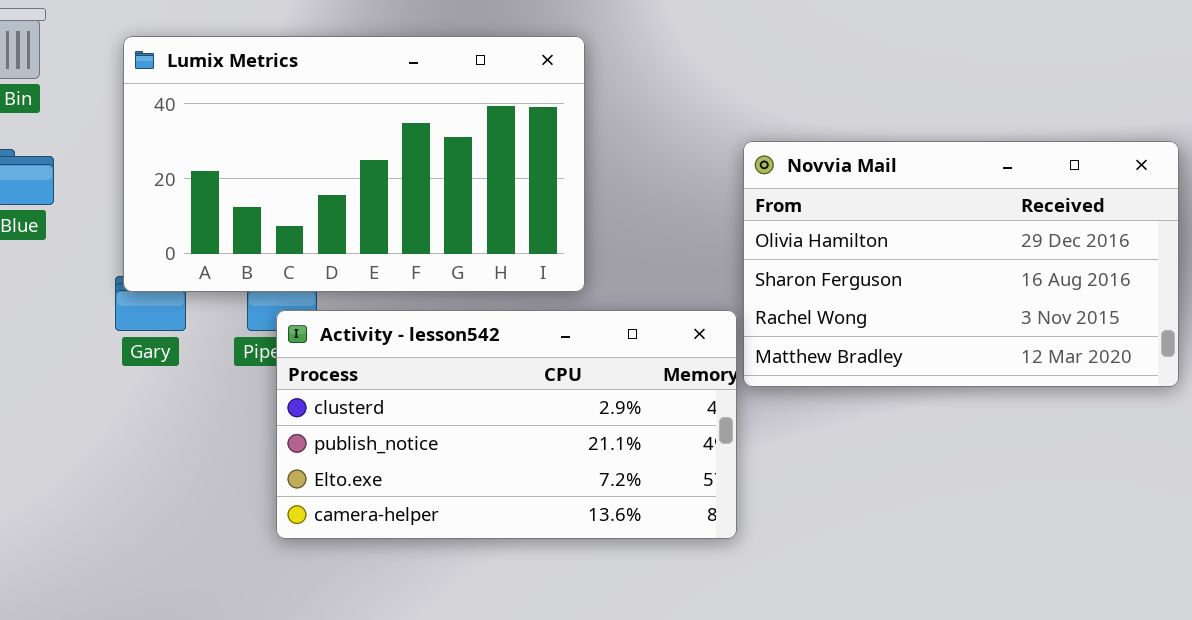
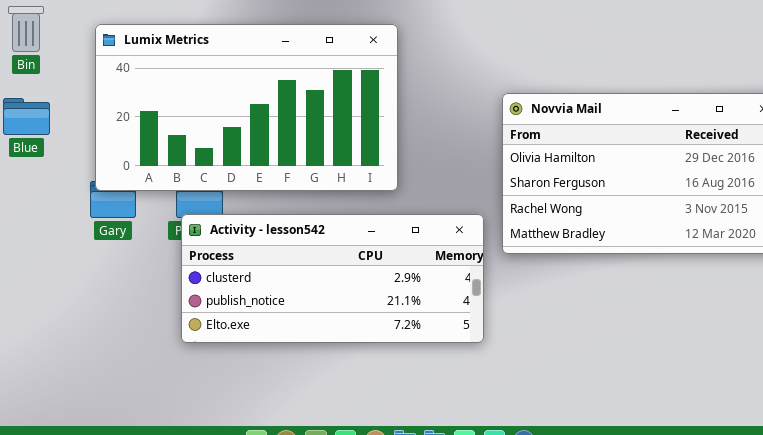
Activity - lesson542: [276,310,737,539] -> [181,214,484,343], moved, resized

